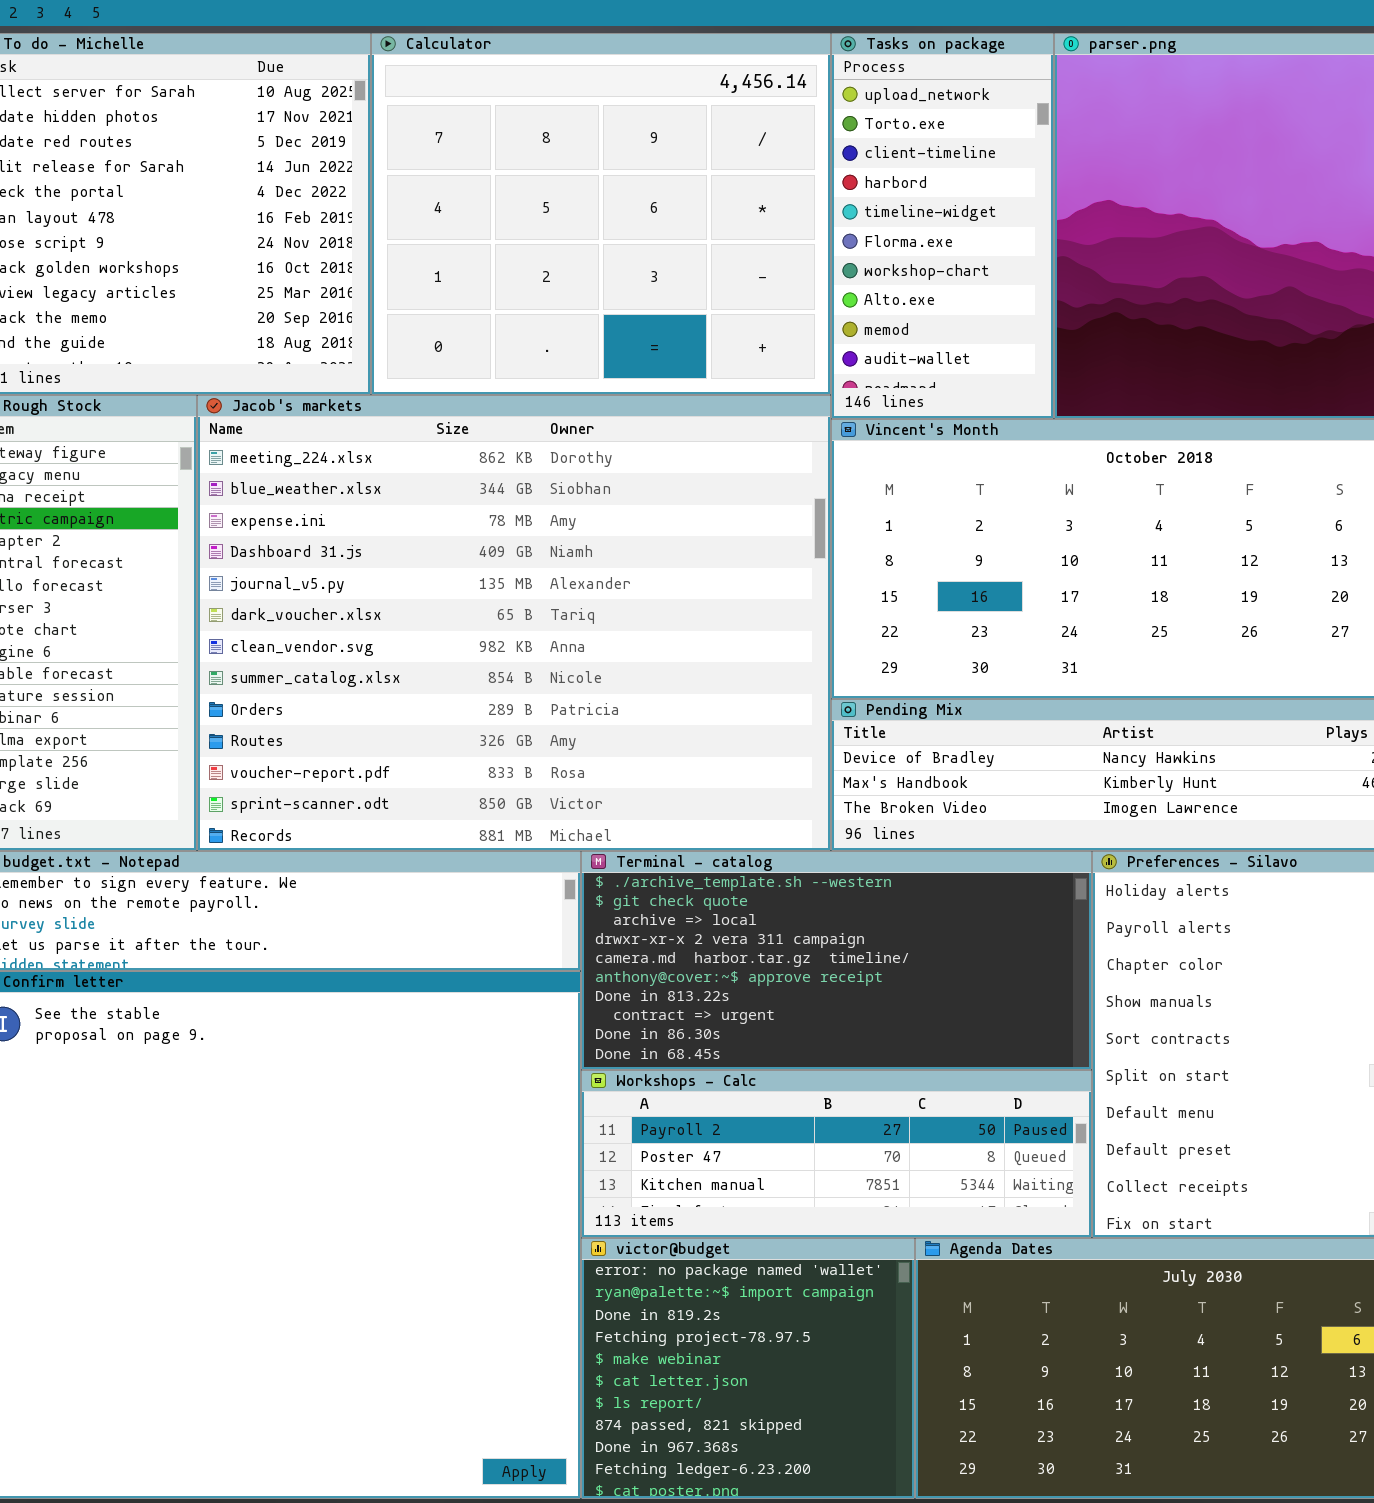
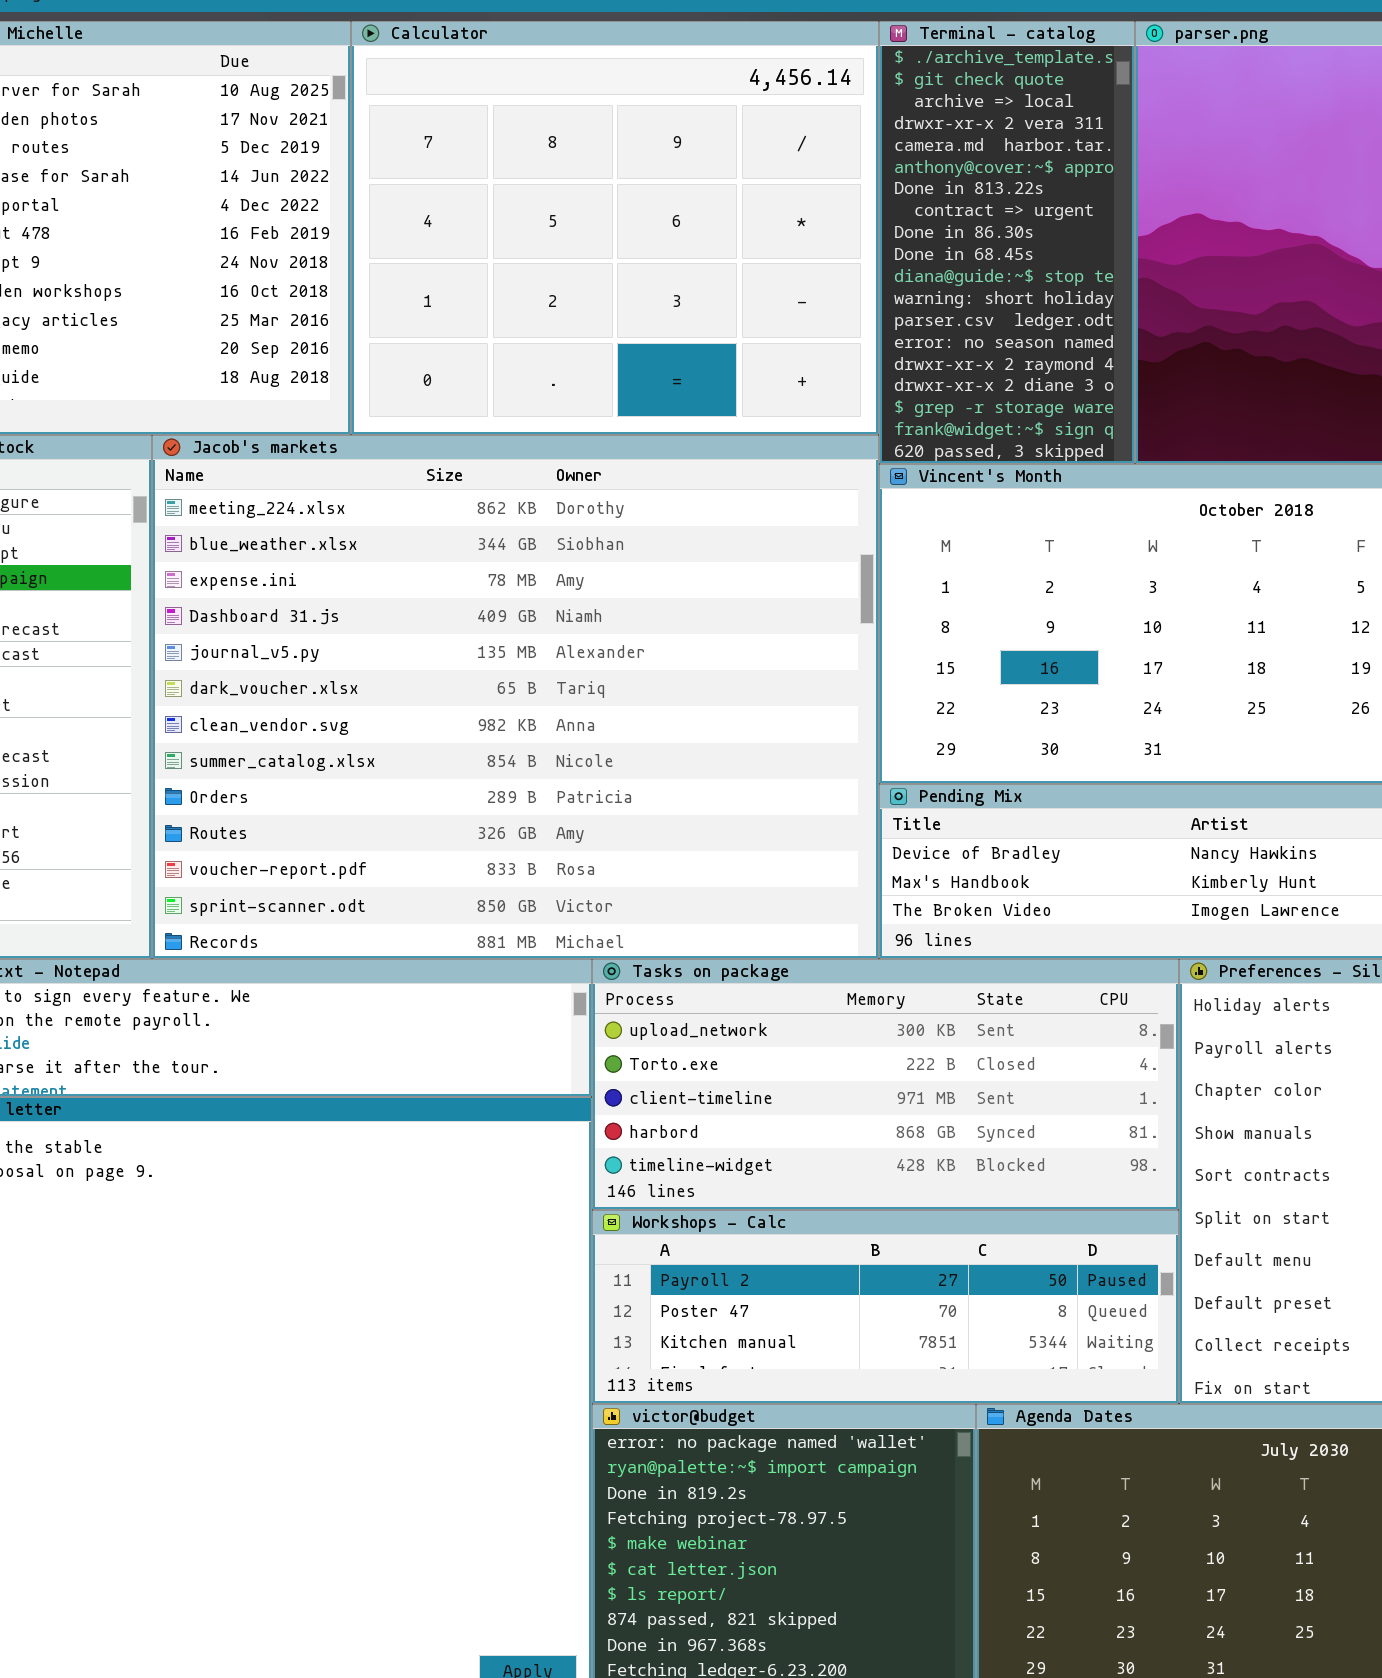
Tasks on package: [831,33,1054,419] -> [592,959,1179,1210], moved, resized
Terminal - catalog: [581,851,1092,1070] -> [879,21,1135,464], moved, resized

